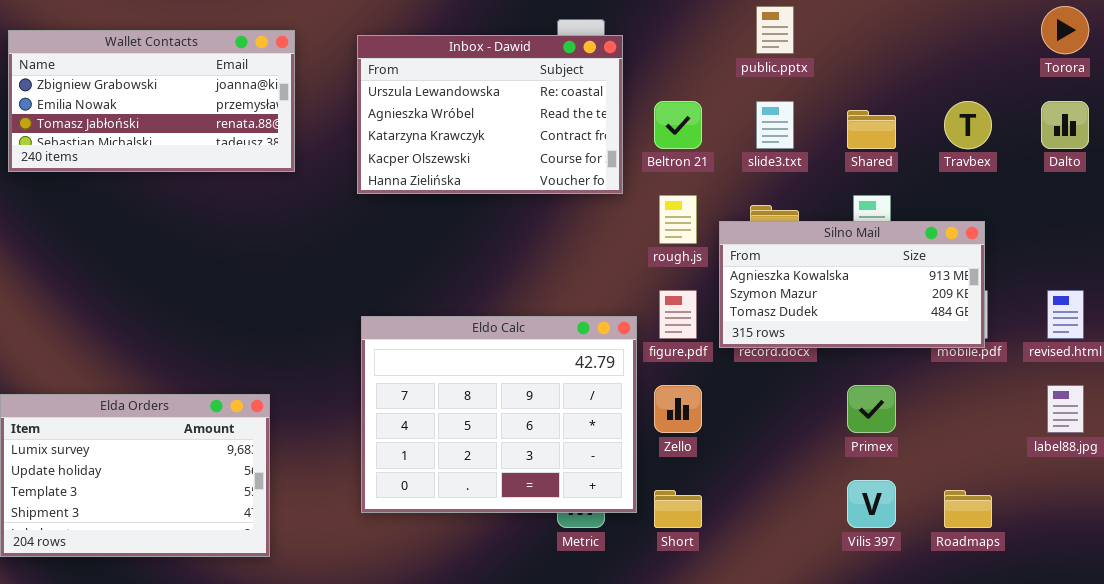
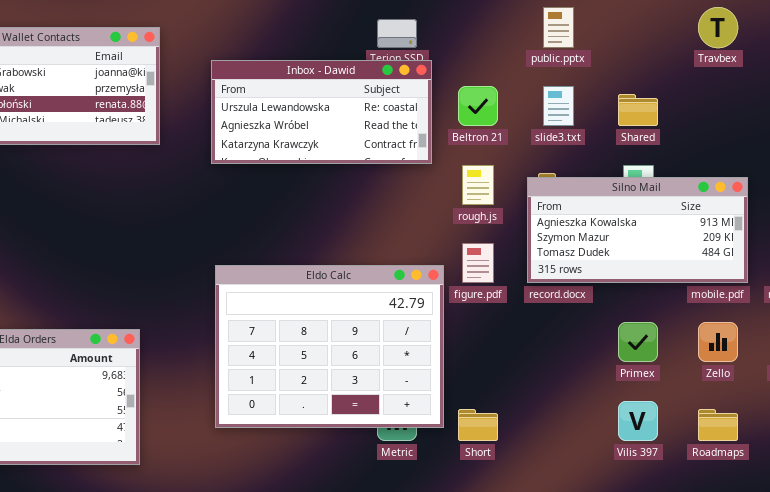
Inbox - Dawid: [357,35,623,194] -> [211,60,432,164], resized
Travbex: [944,101,992,149] -> [698,7,738,48], moved
Silno Mail: [719,221,985,348] -> [527,177,748,283], moved
Zello: [654,385,702,433] -> [698,322,738,362], moved

